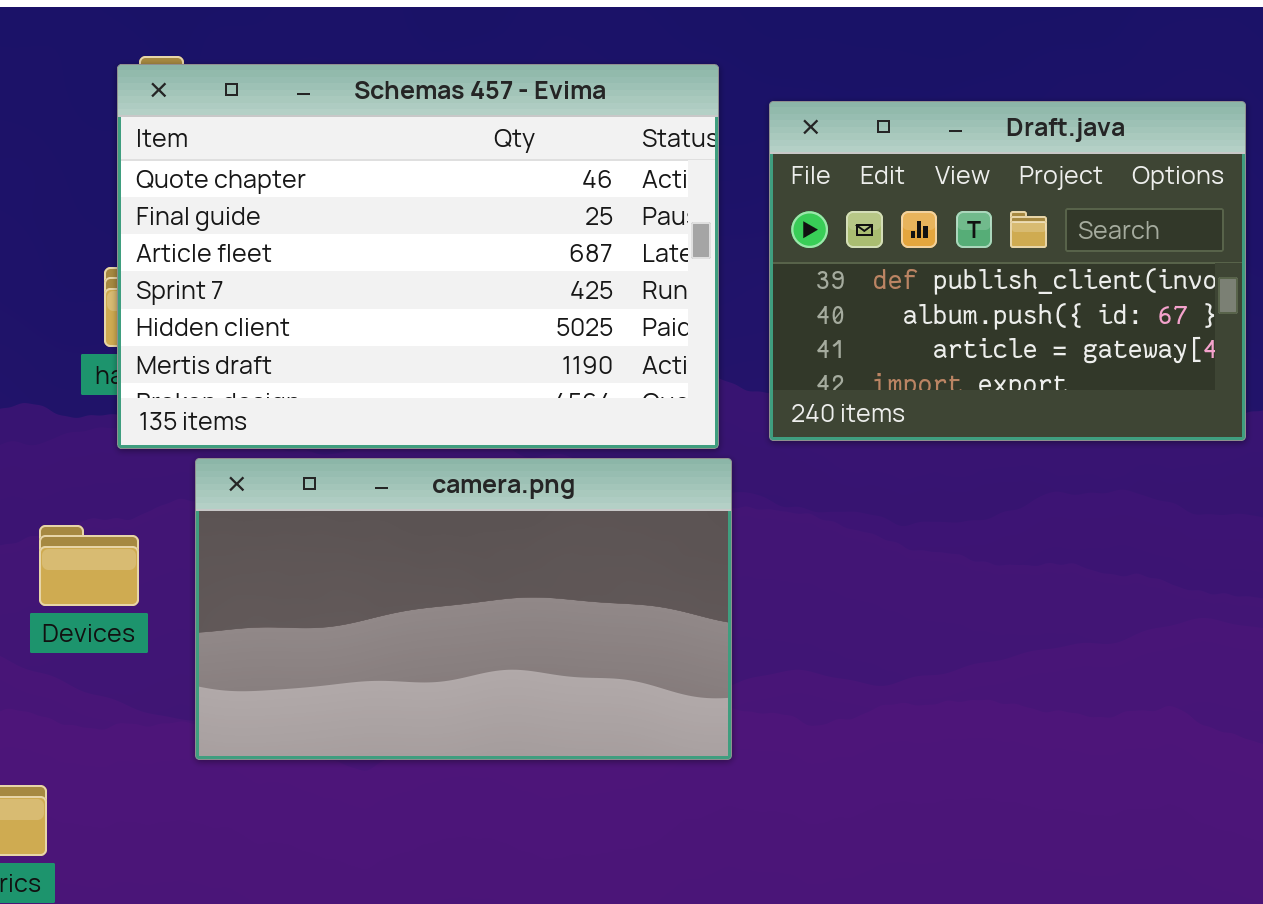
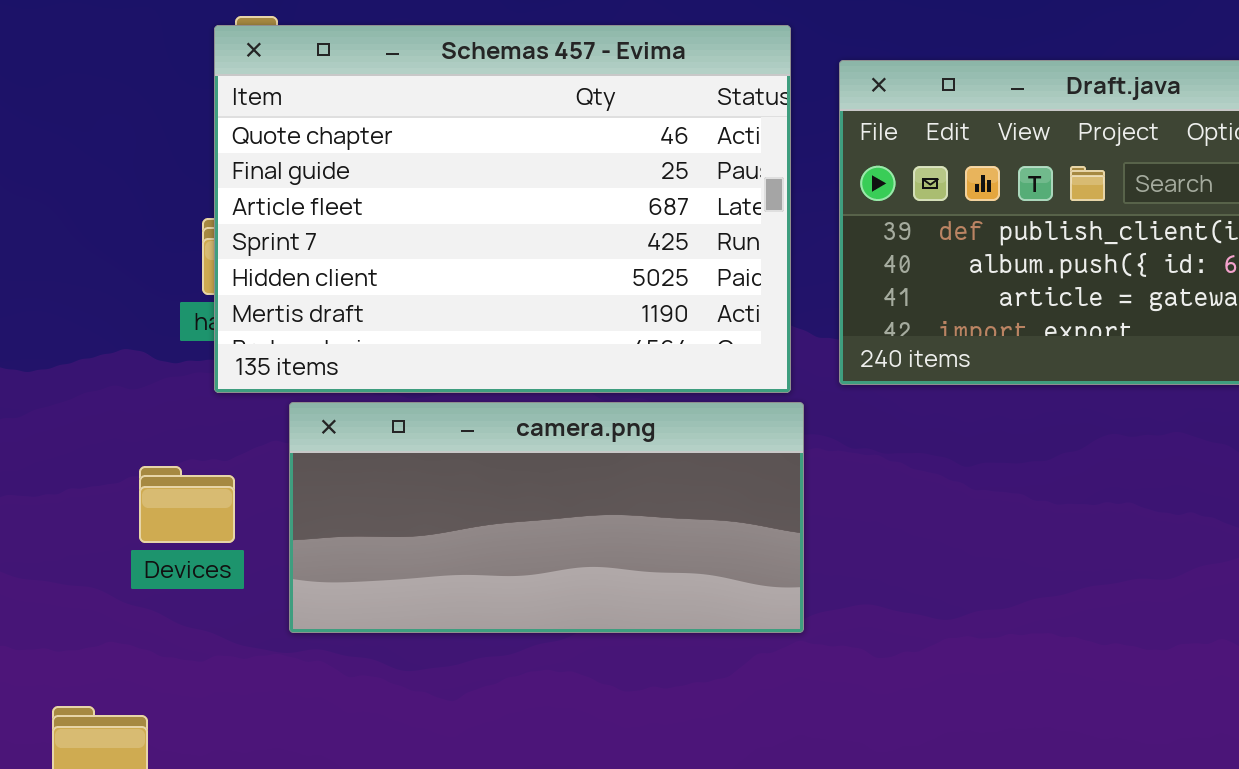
camera.png: [195,458,732,760] -> [289,402,804,633], resized

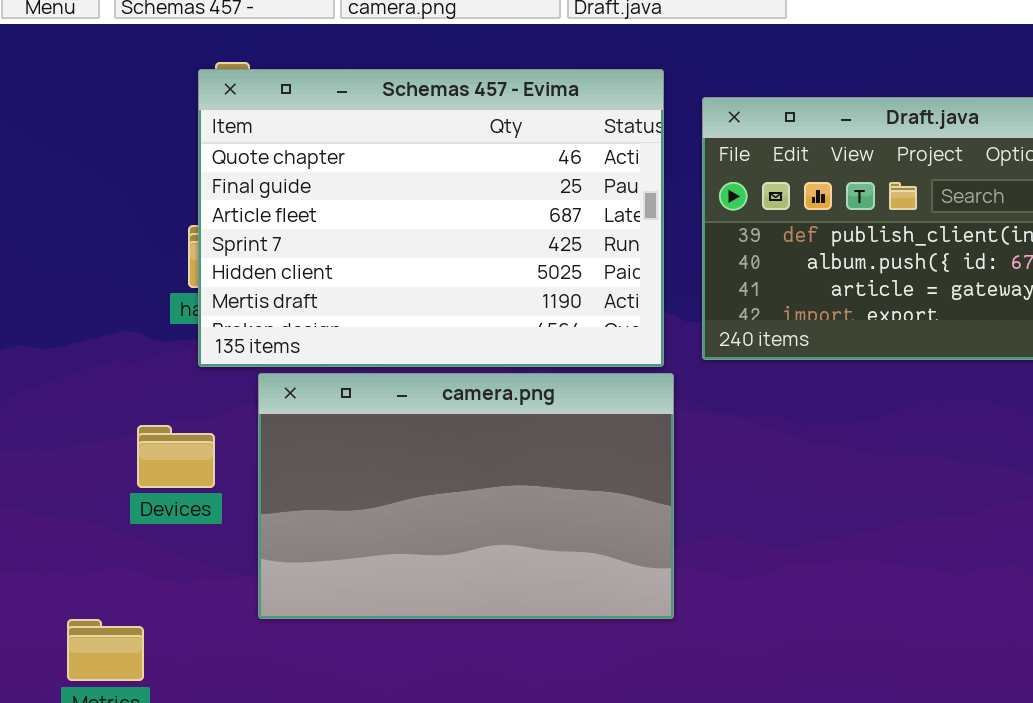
camera.png: [289,402,804,633] -> [258,373,674,619], resized

